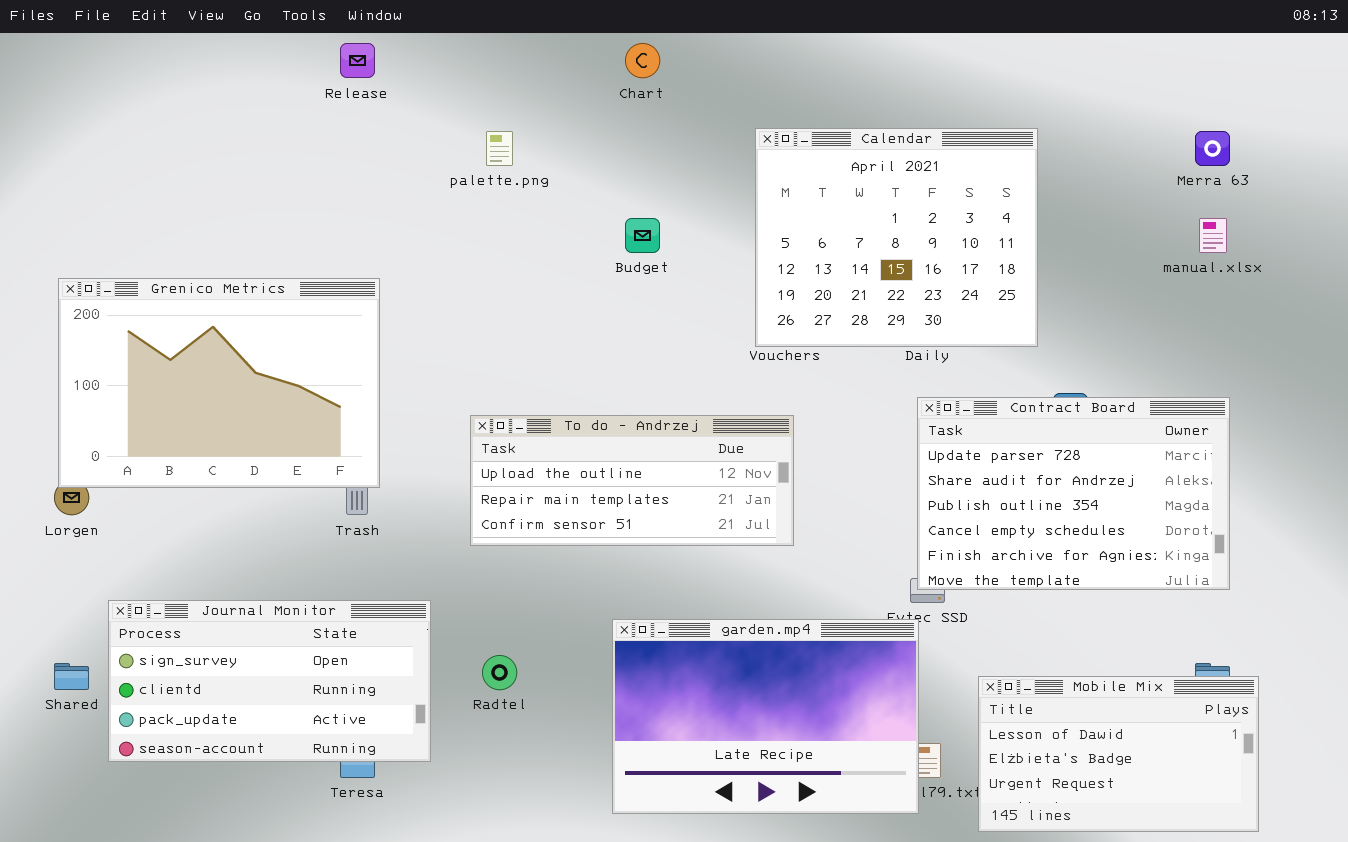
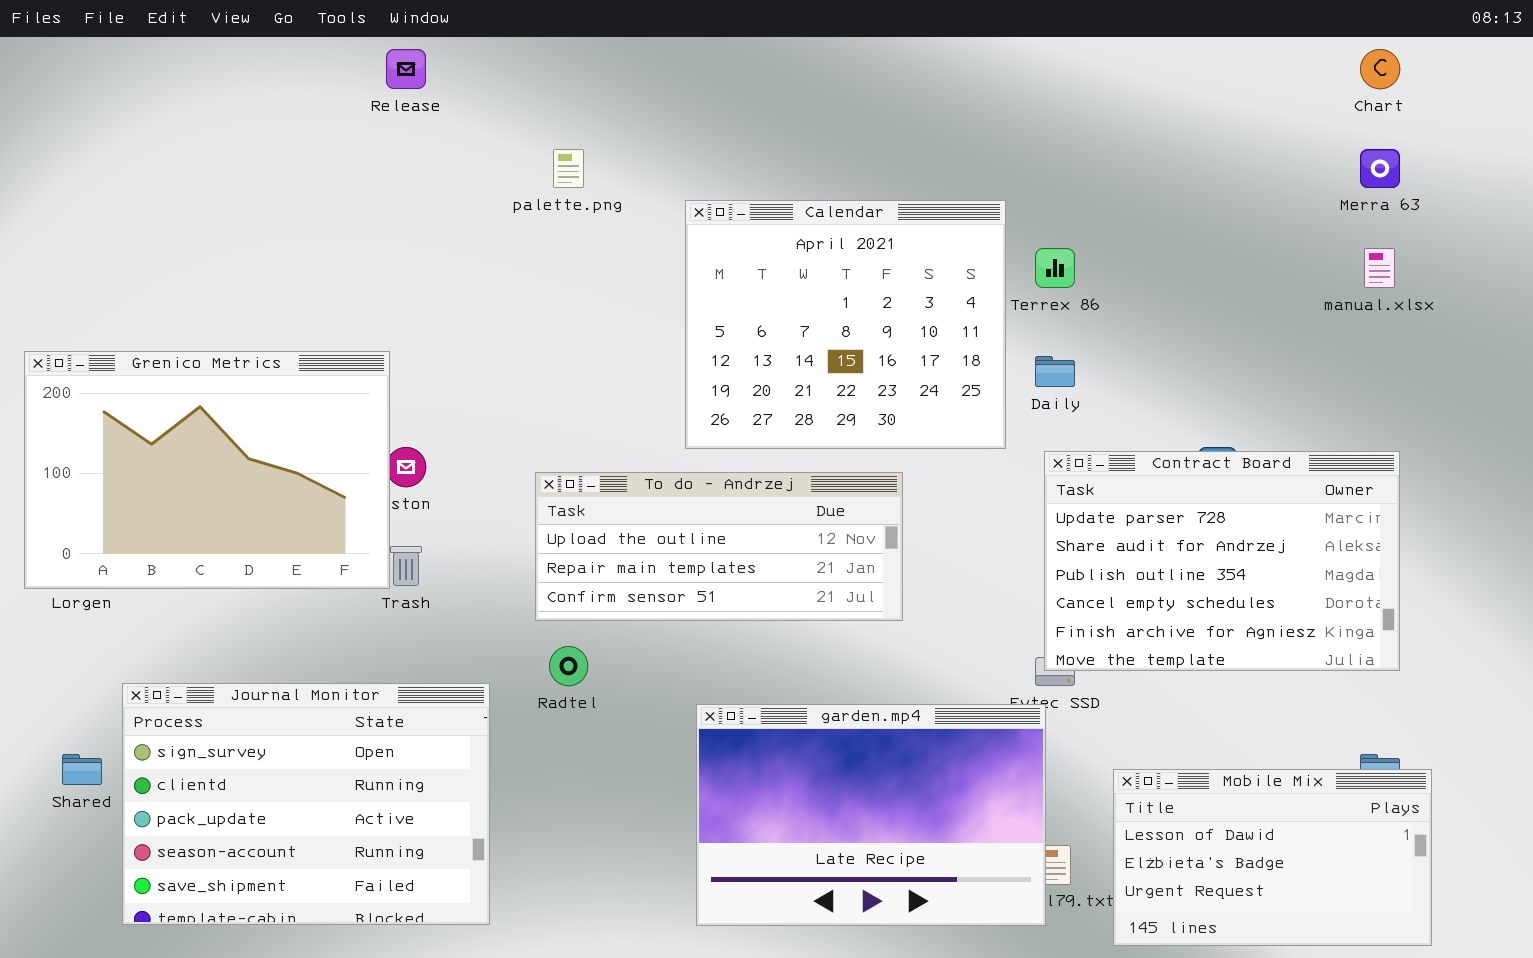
Chart: [625,43,660,78] -> [1360,49,1400,89], moved
Calendar: [755,128,1038,347] -> [685,200,1006,449], moved
Grenico Metrics: [58,278,380,488] -> [24,351,390,589], moved
Journal Monitor: [108,600,431,762] -> [122,683,490,925], resized
Radtel: [482,655,517,690] -> [549,646,588,686], moved

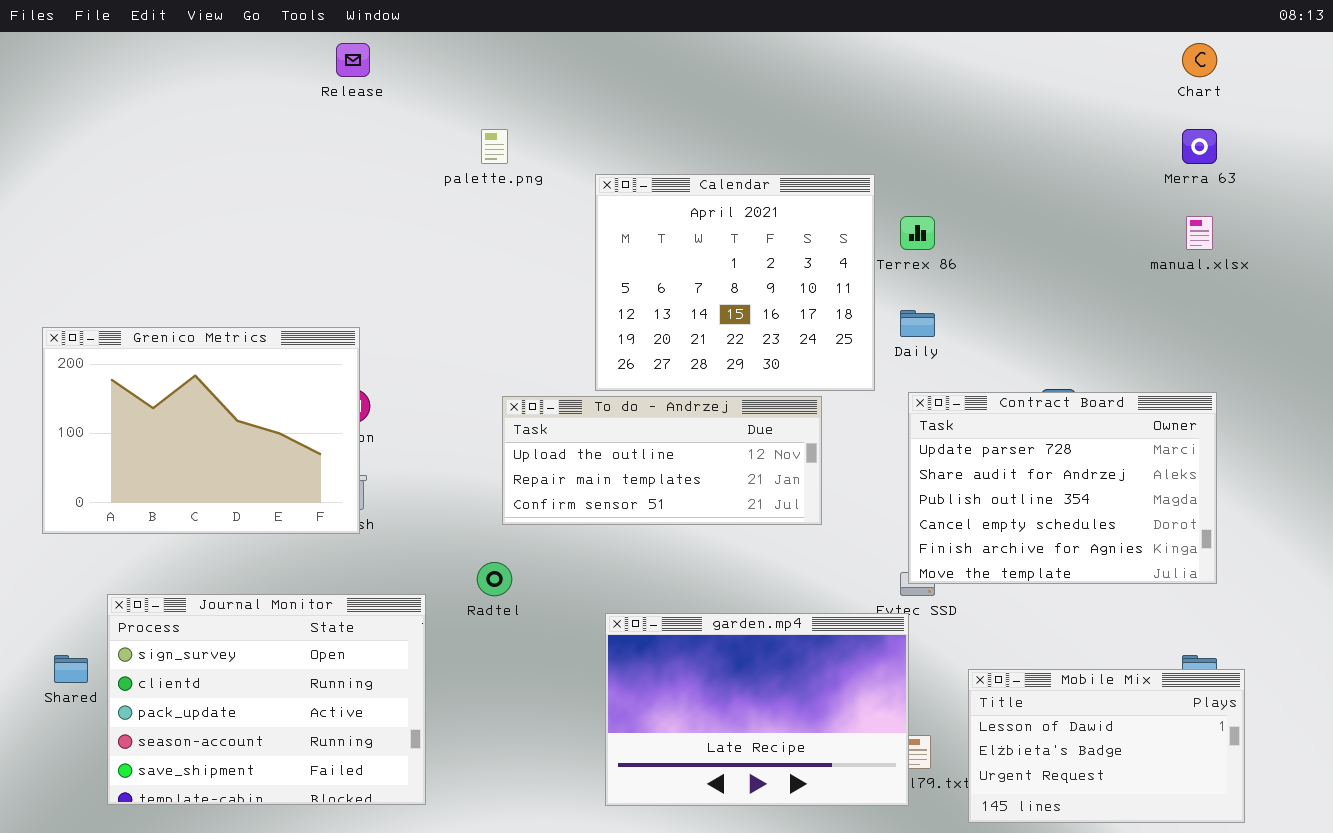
Grenico Metrics: [24,351,390,589] -> [42,327,360,534], moved
To do - Andrzej: [535,472,903,621] -> [502,396,822,525], moved

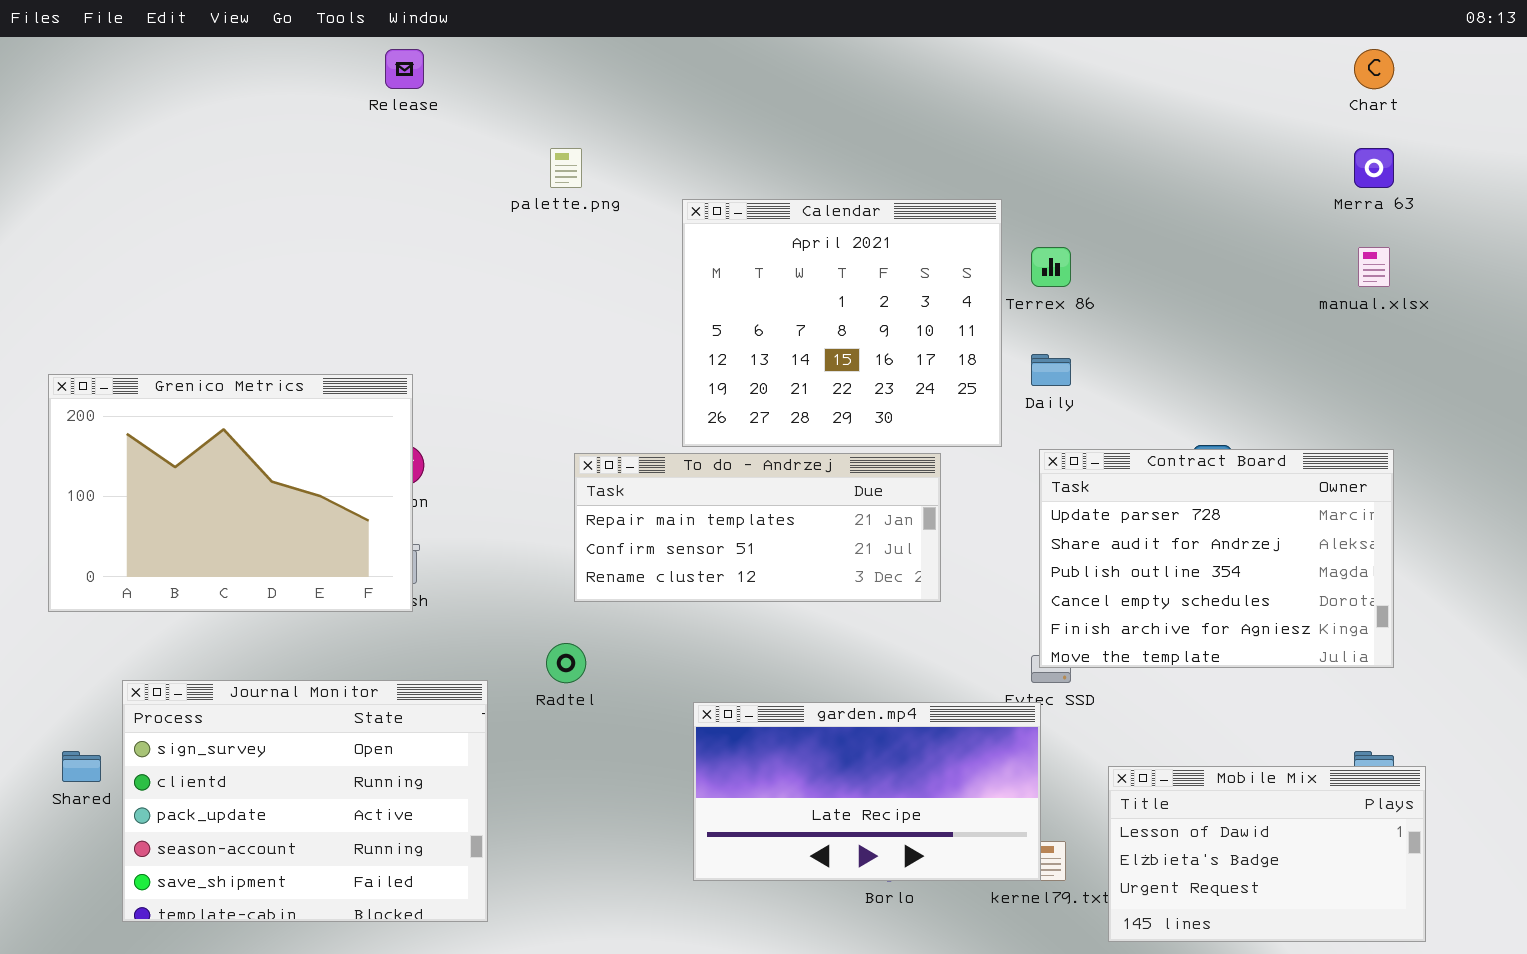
To do - Andrzej: [502,396,822,525] -> [574,453,941,602], scrolled down 1 row
garden.mp4: [605,613,909,806] -> [693,702,1041,881], resized

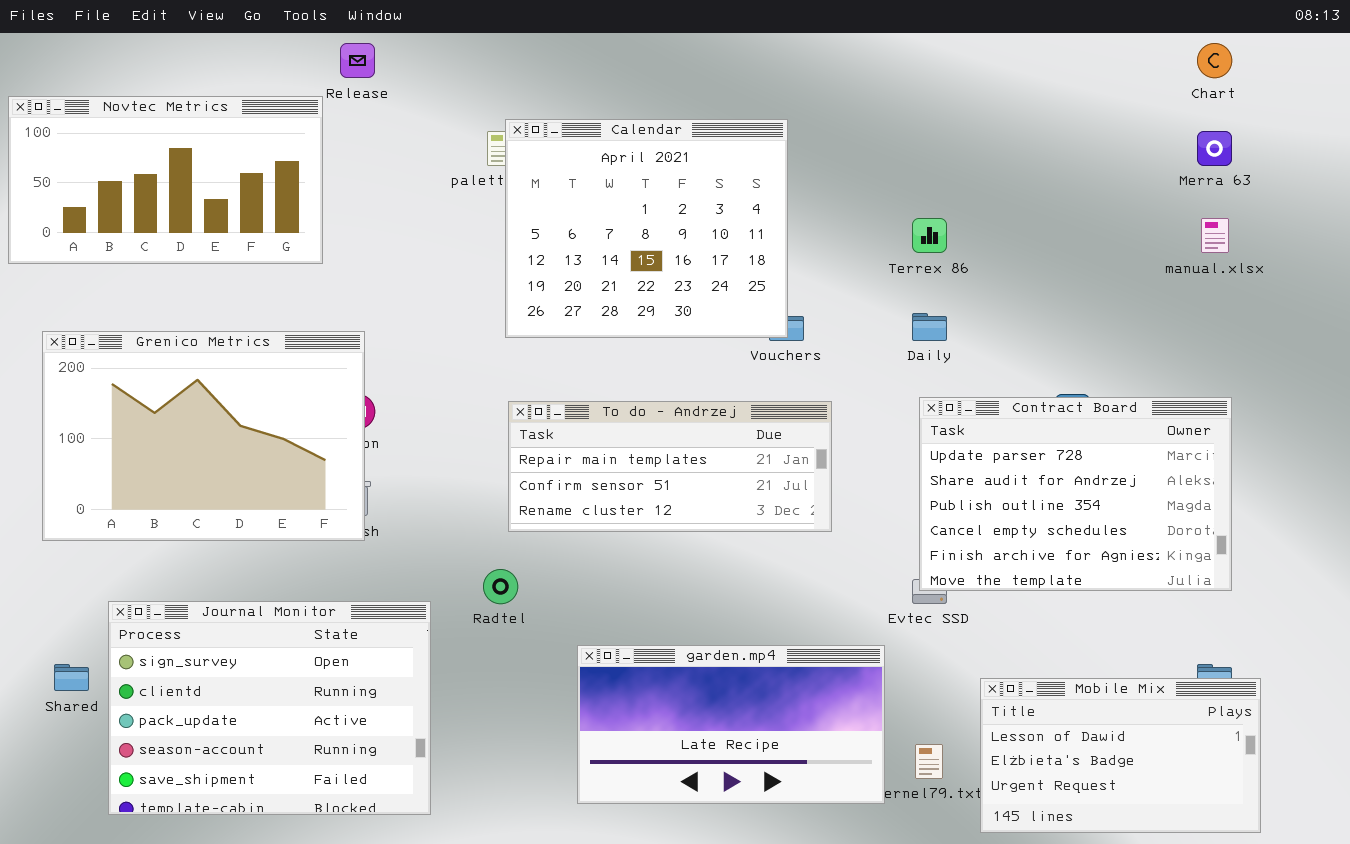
Novtec Metrics: none -> [8,96,323,264], opened
Calendar: [682,199,1002,447] -> [505,119,788,338], moved
garden.mp4: [693,702,1041,881] -> [577,645,885,804], moved

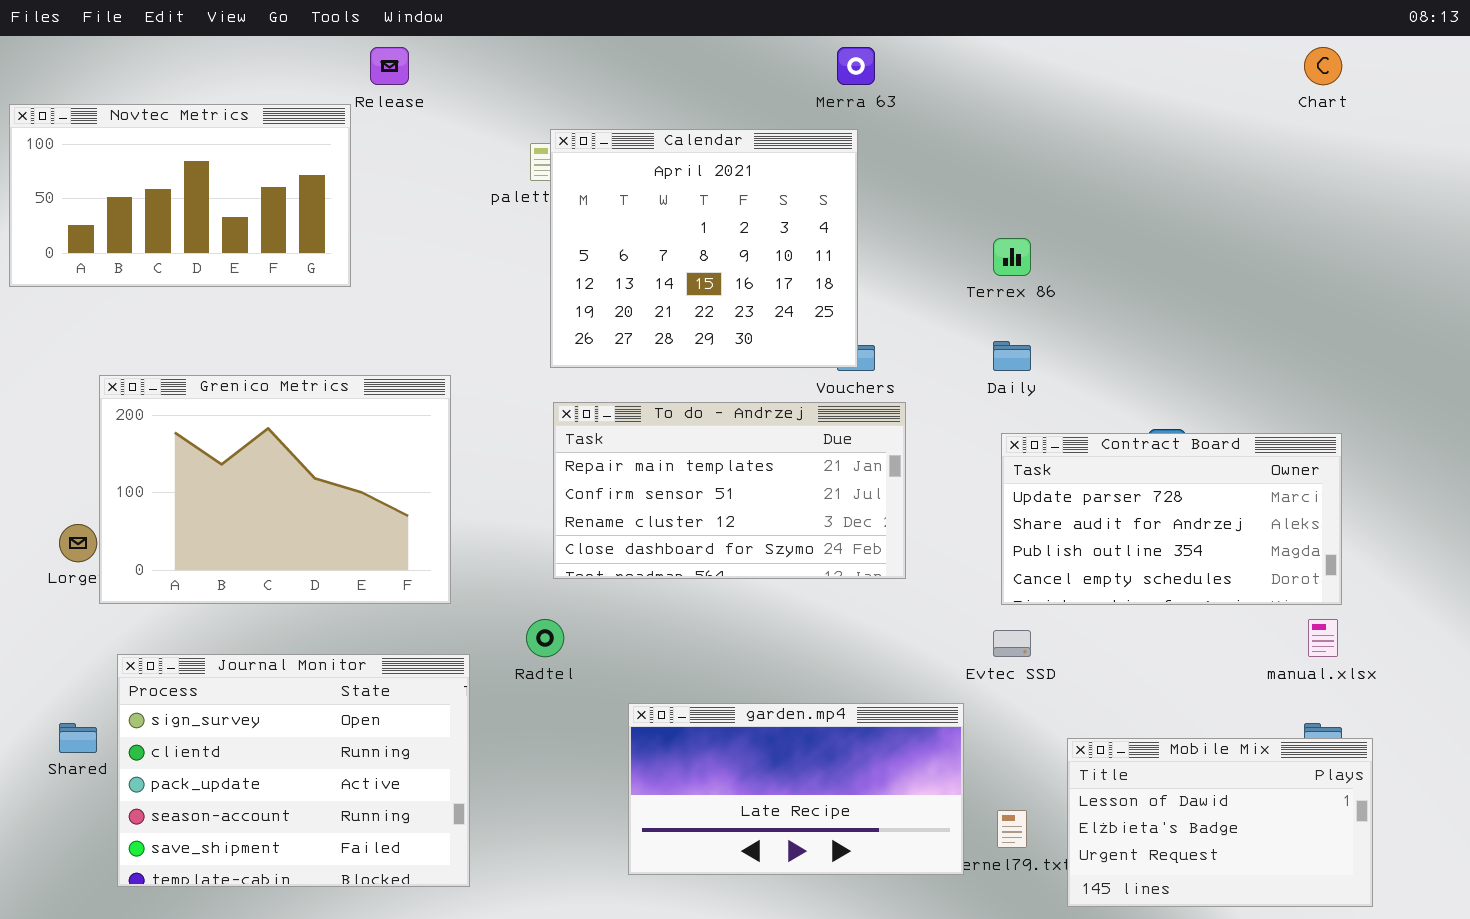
Merra 63: [1197,131,1232,166] -> [837,47,875,85], moved
manual.xlsx: [1201,218,1229,253] -> [1308,619,1338,657], moved
Grenico Metrics: [42,331,365,541] -> [99,375,451,604], moved
Contract Board: [919,397,1232,591] -> [1001,433,1342,605], resized
To do - Andrzej: [508,401,832,532] -> [553,402,906,579], resized

